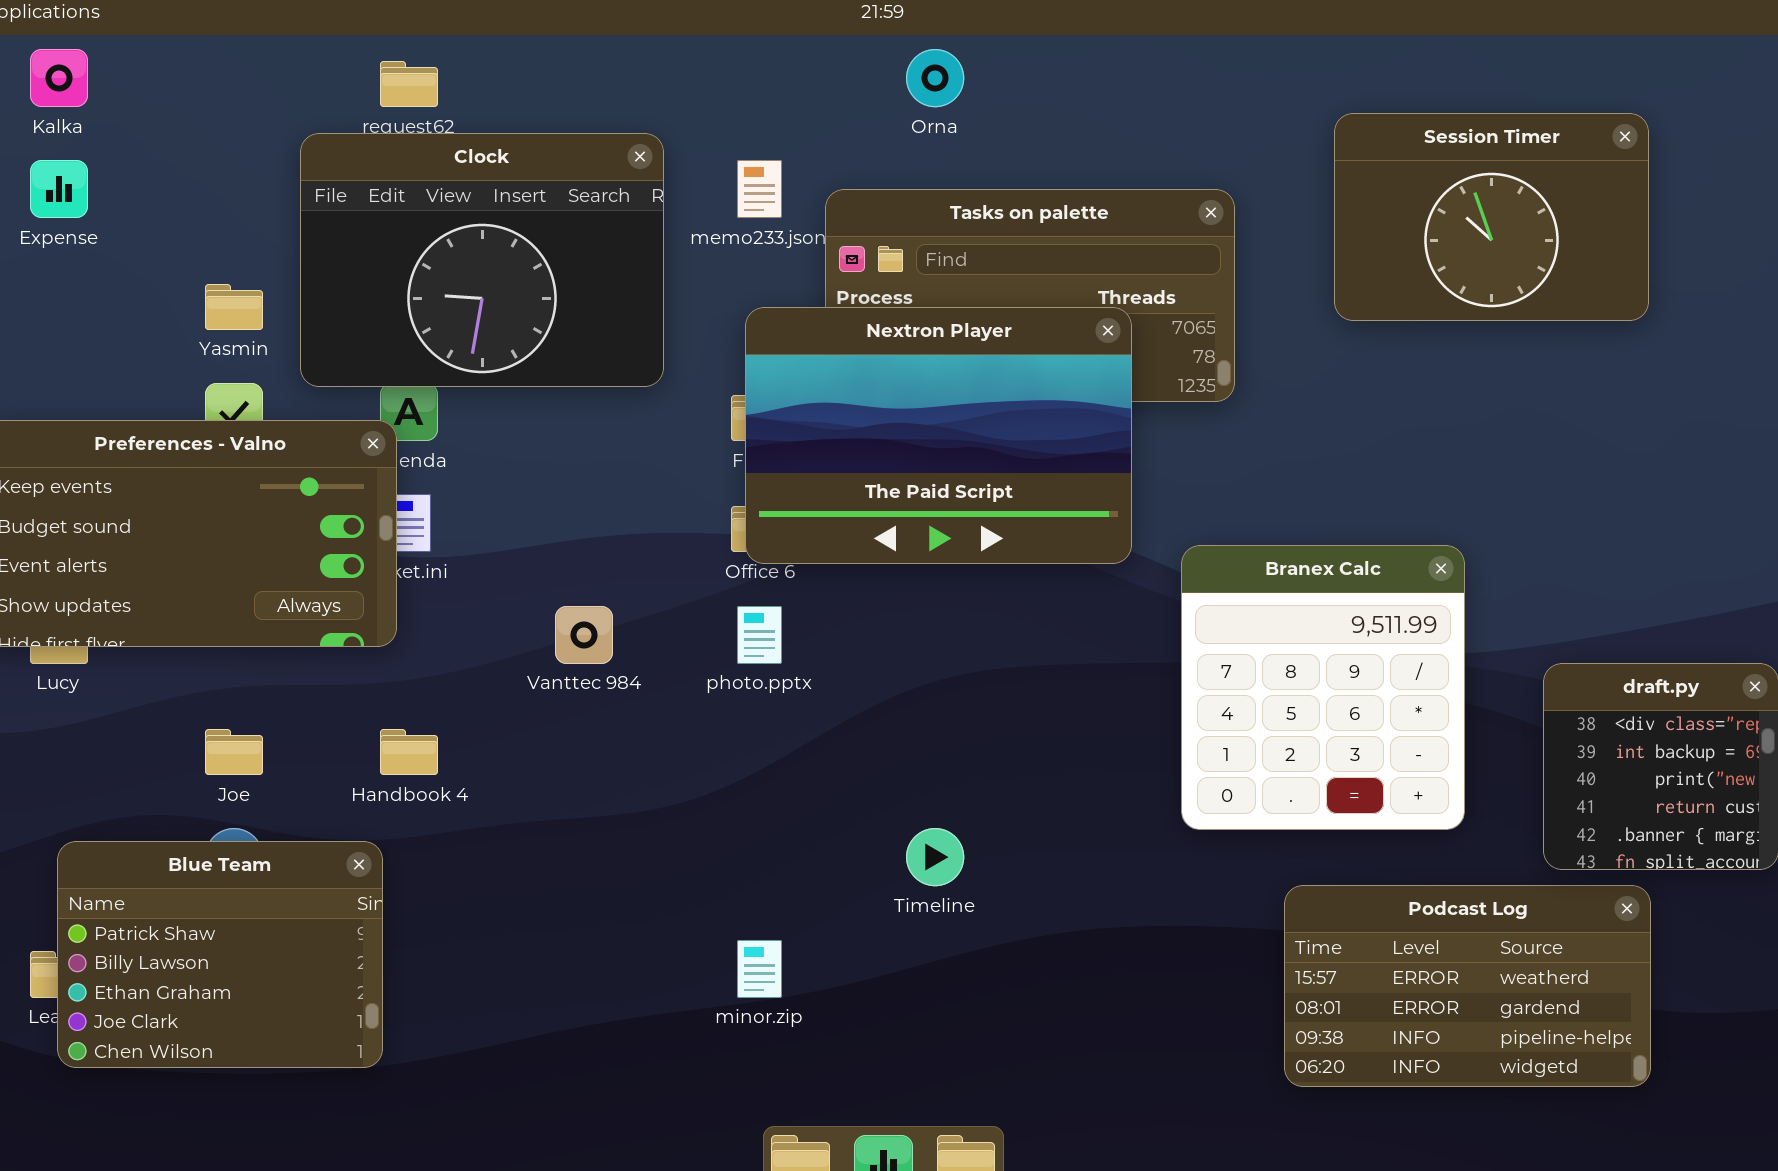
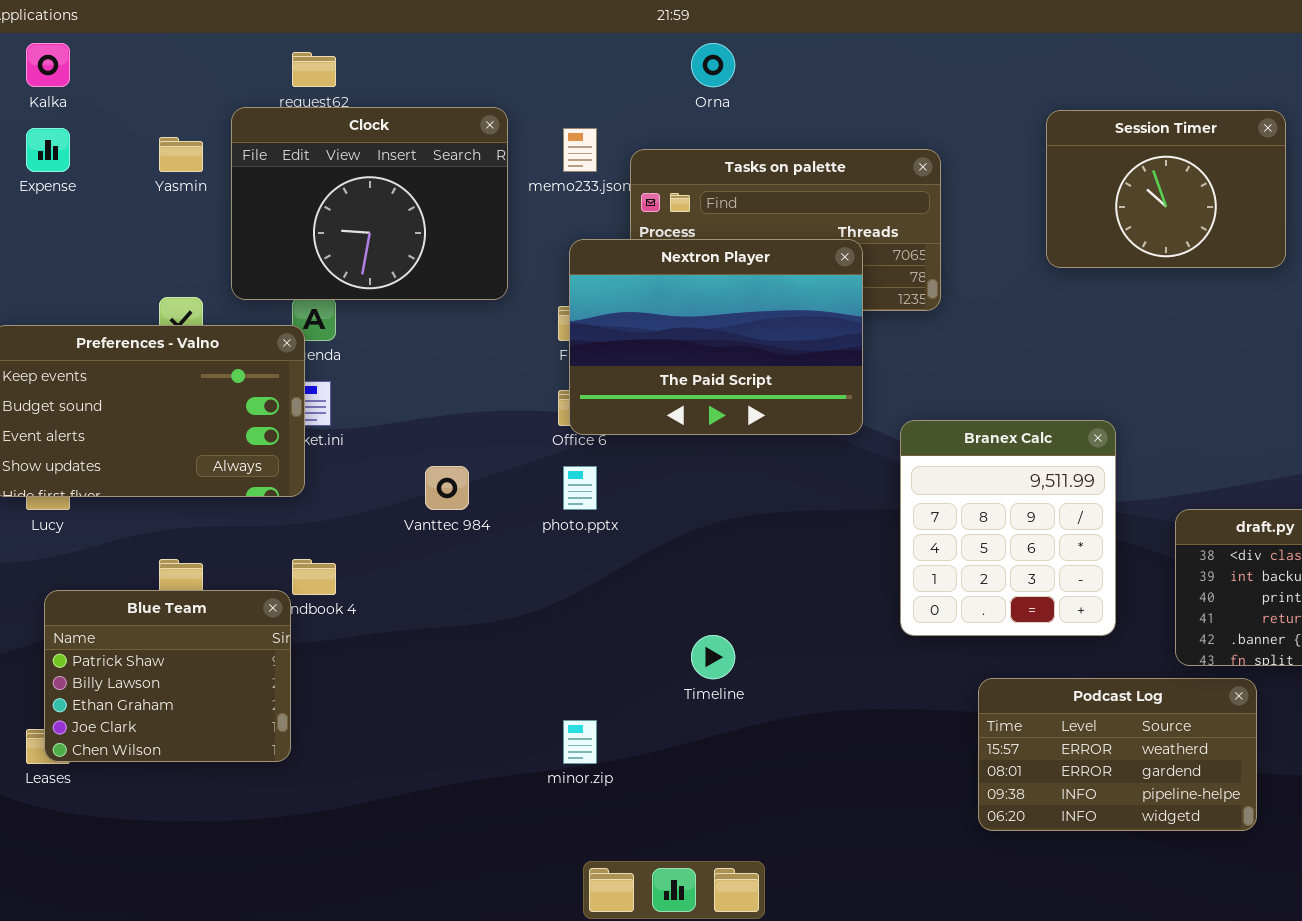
Session Timer: [1334,113,1649,321] -> [1046,110,1286,268], moved
Yasmin: [205,284,263,330] -> [159,137,203,172], moved
Blue Team: [57,841,383,1068] -> [44,590,291,762], moved

